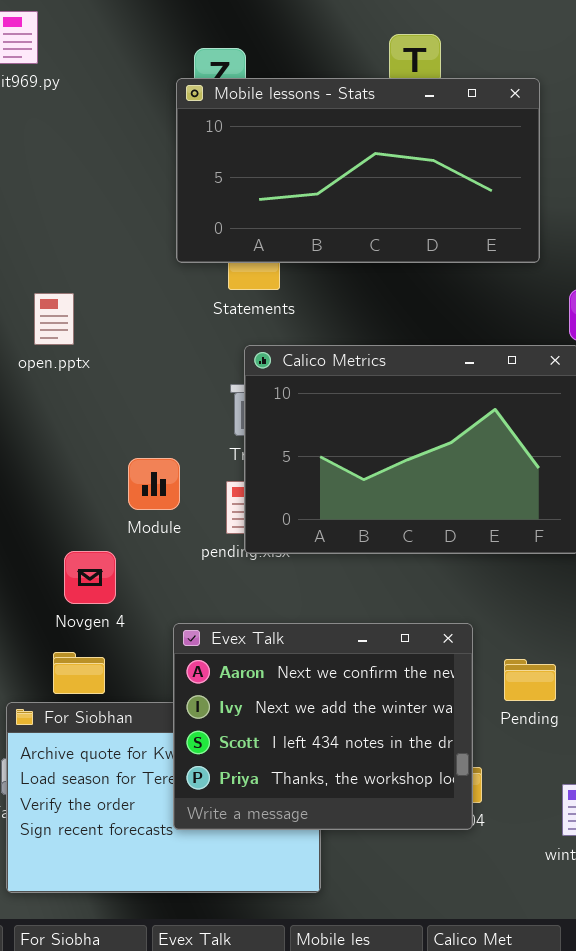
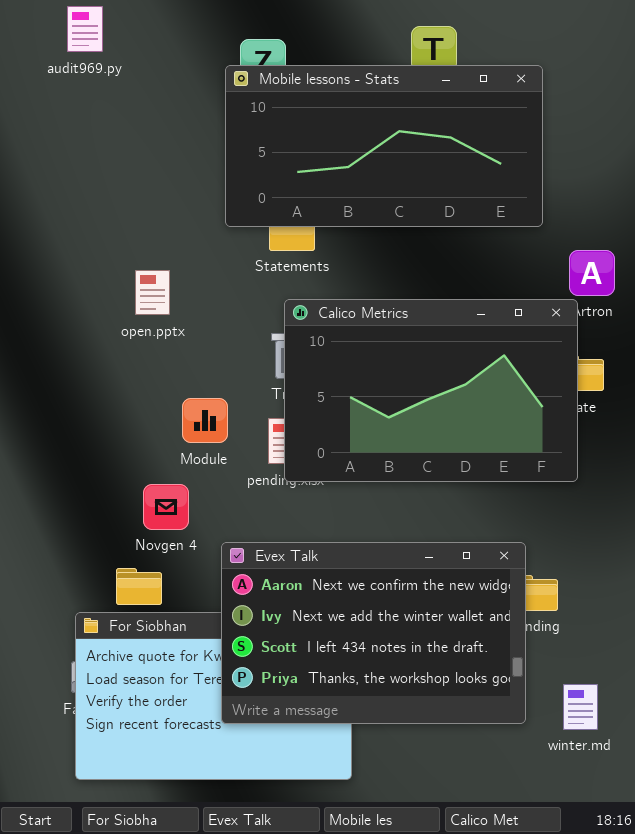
open.pptx: [34,293,74,345] -> [135,270,170,315], moved
Novgen 4: [64,551,116,604] -> [143,484,189,530], moved
Evex Talk: [173,623,473,830] -> [221,542,526,724], resized

